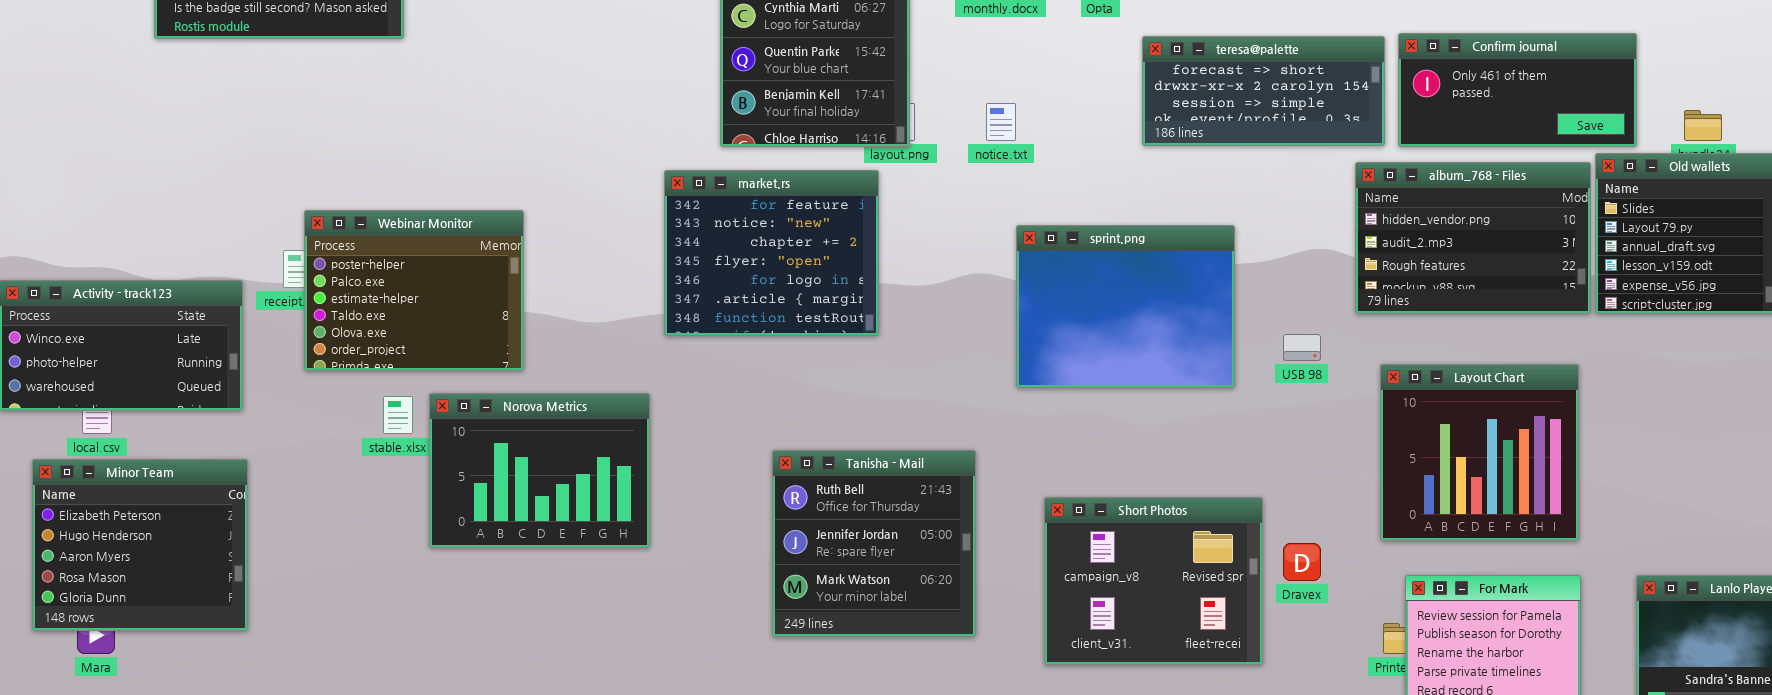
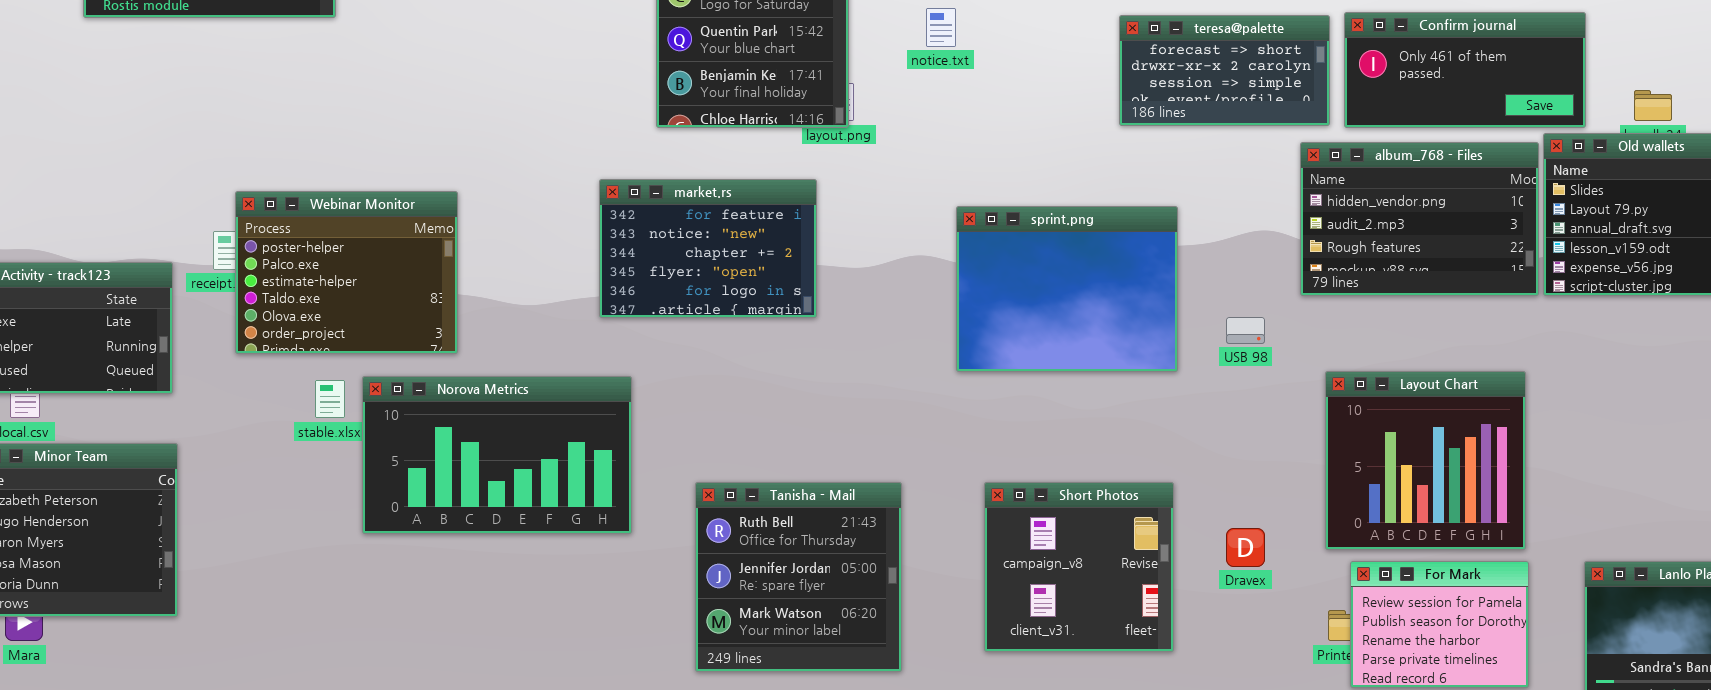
teresa@palette: [1142,36,1385,146] -> [1119,15,1330,126], resized
notice.txt: [986,103,1016,141] -> [926,8,956,47], moved
market.rs: [664,170,879,336] -> [599,179,817,318], resized
Layout Chart: [1380,364,1579,541] -> [1325,371,1526,550], moved
Norova Metrics: [429,393,650,548] -> [362,376,632,534], resized
Tanisha - Mail: [772,450,976,637] -> [695,482,902,672], moved
Short Photos: [1044,497,1263,665] -> [984,482,1174,652], resized

